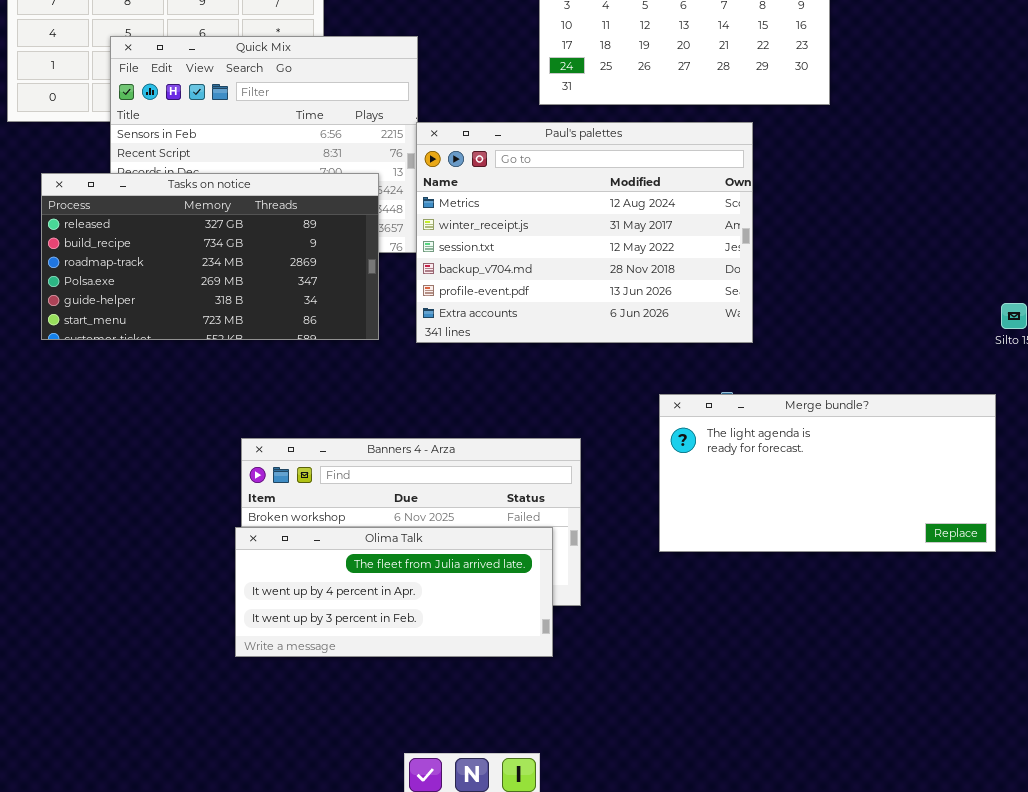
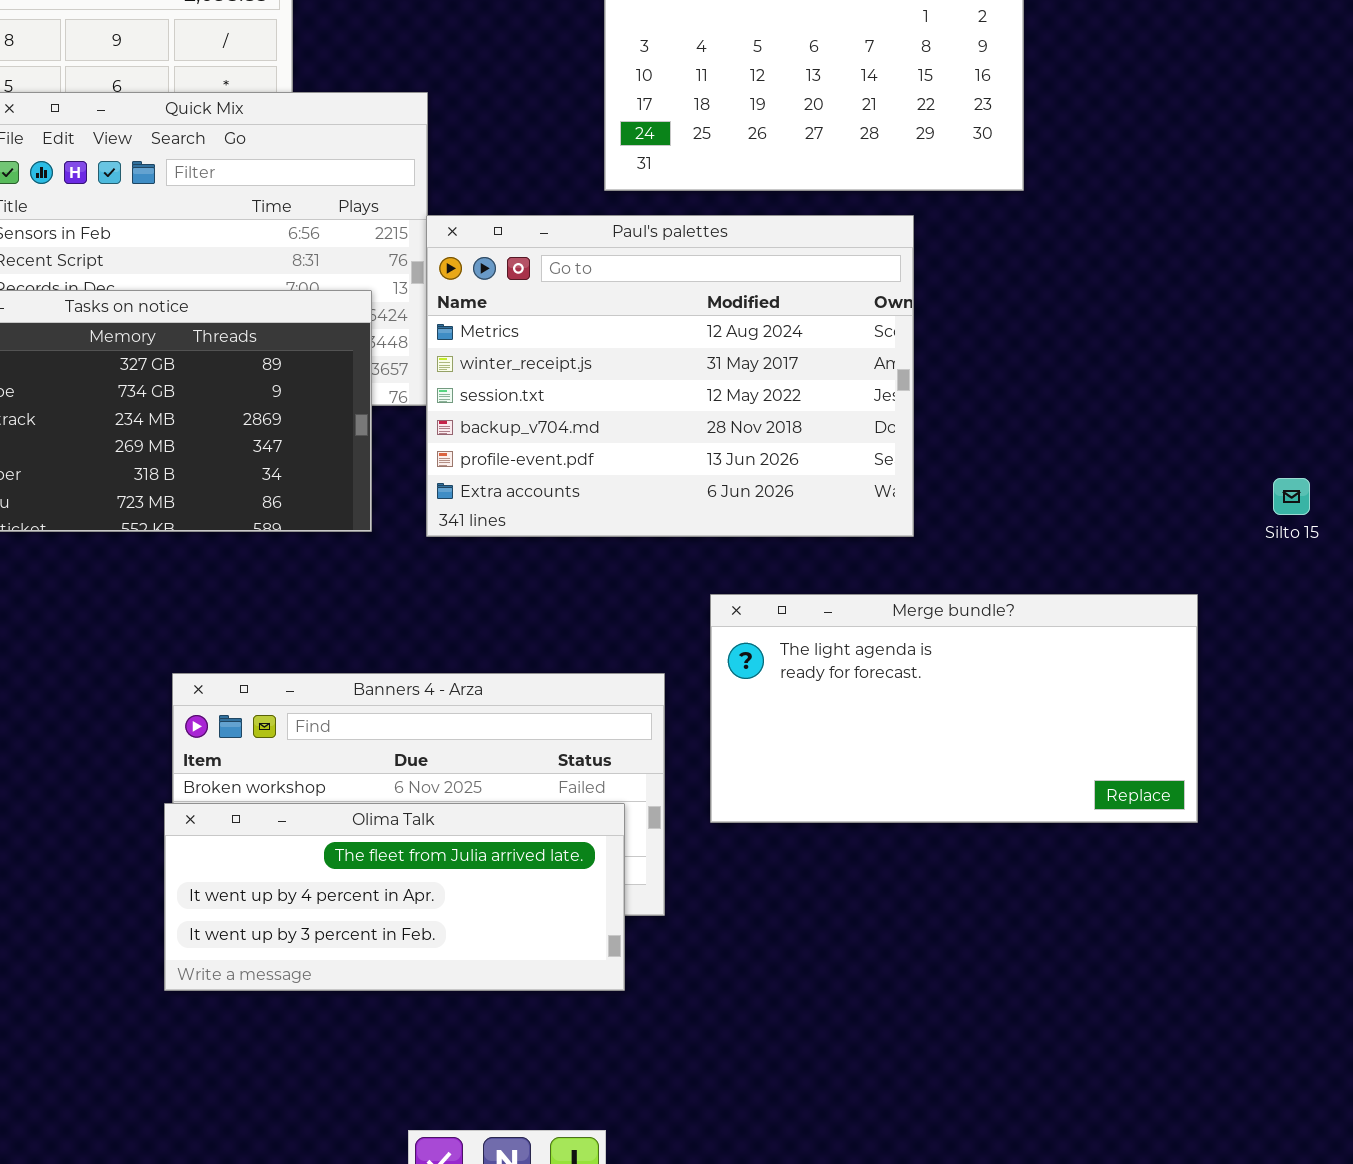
Merge bundle?: [659,394,996,552] -> [710,594,1198,823], moved

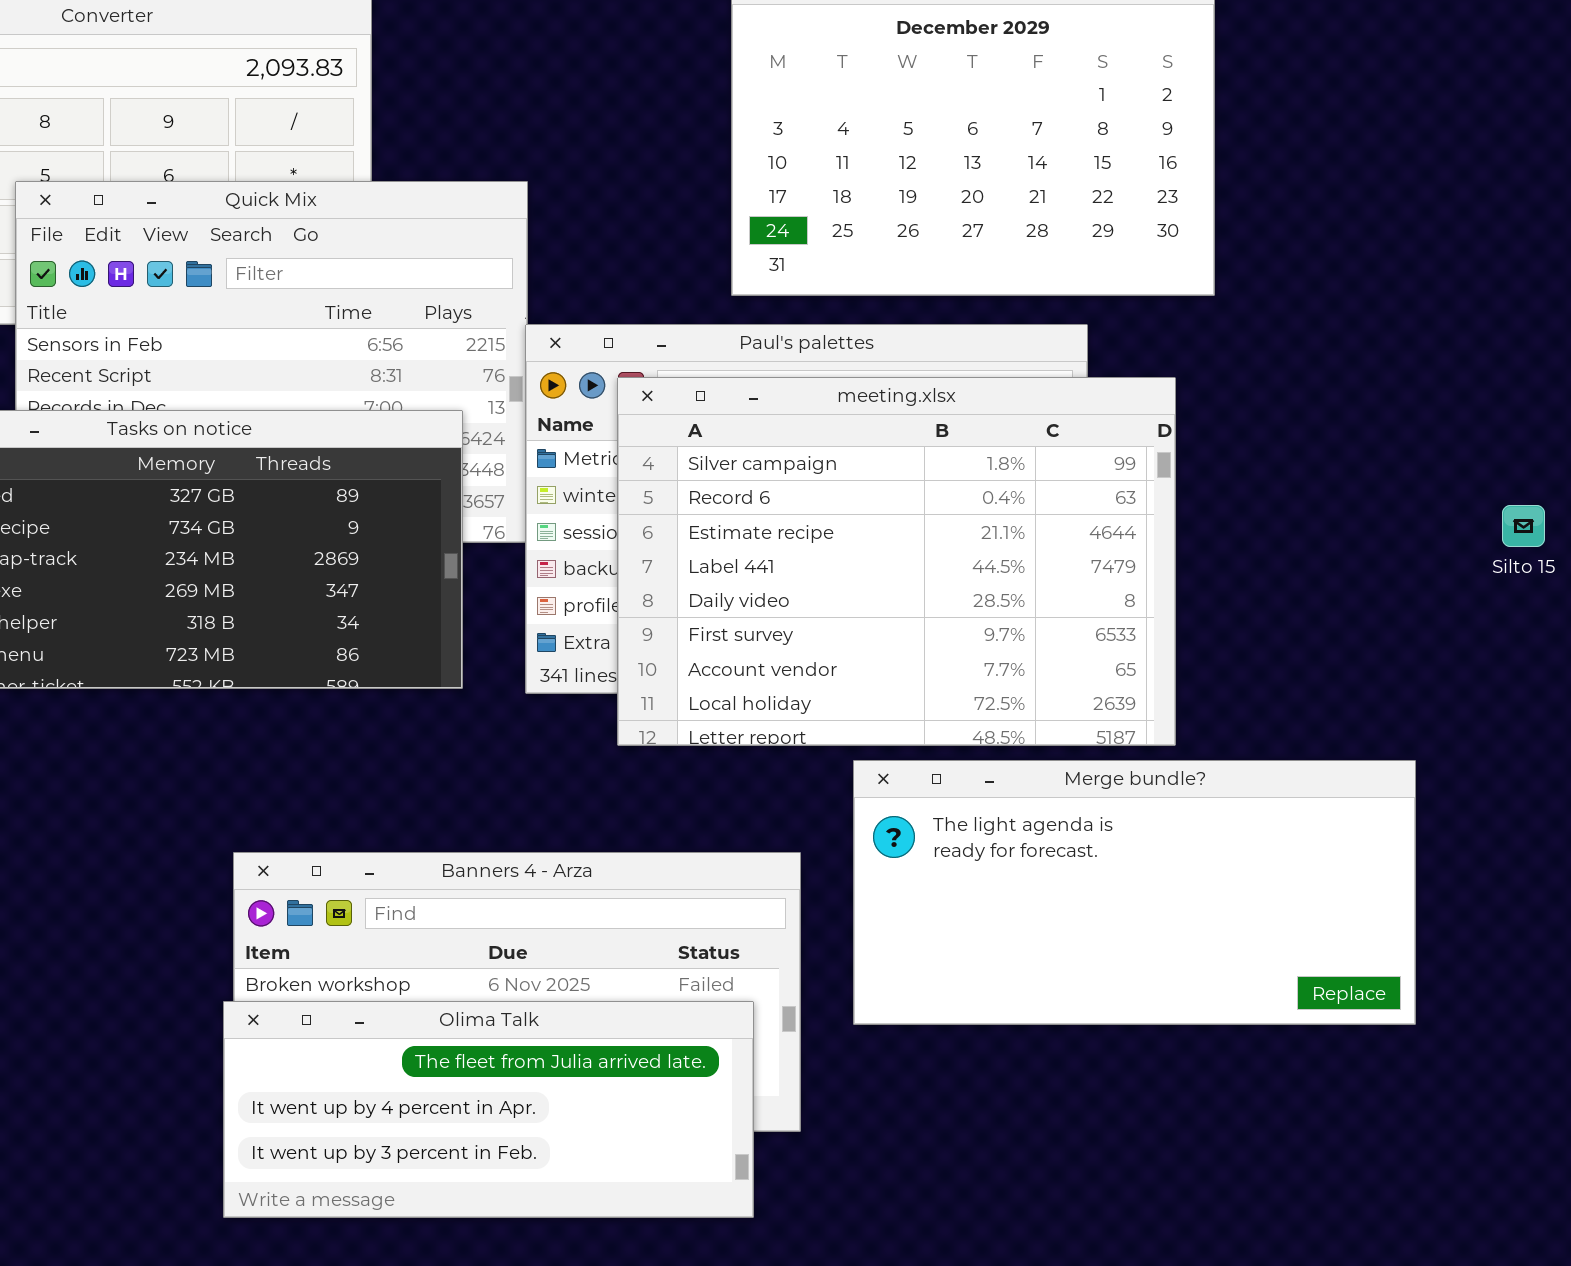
meeting.xlsx: none -> [617,377,1176,746], opened
Silto 15: [1273,478,1310,515] -> [1502,505,1545,547], moved

